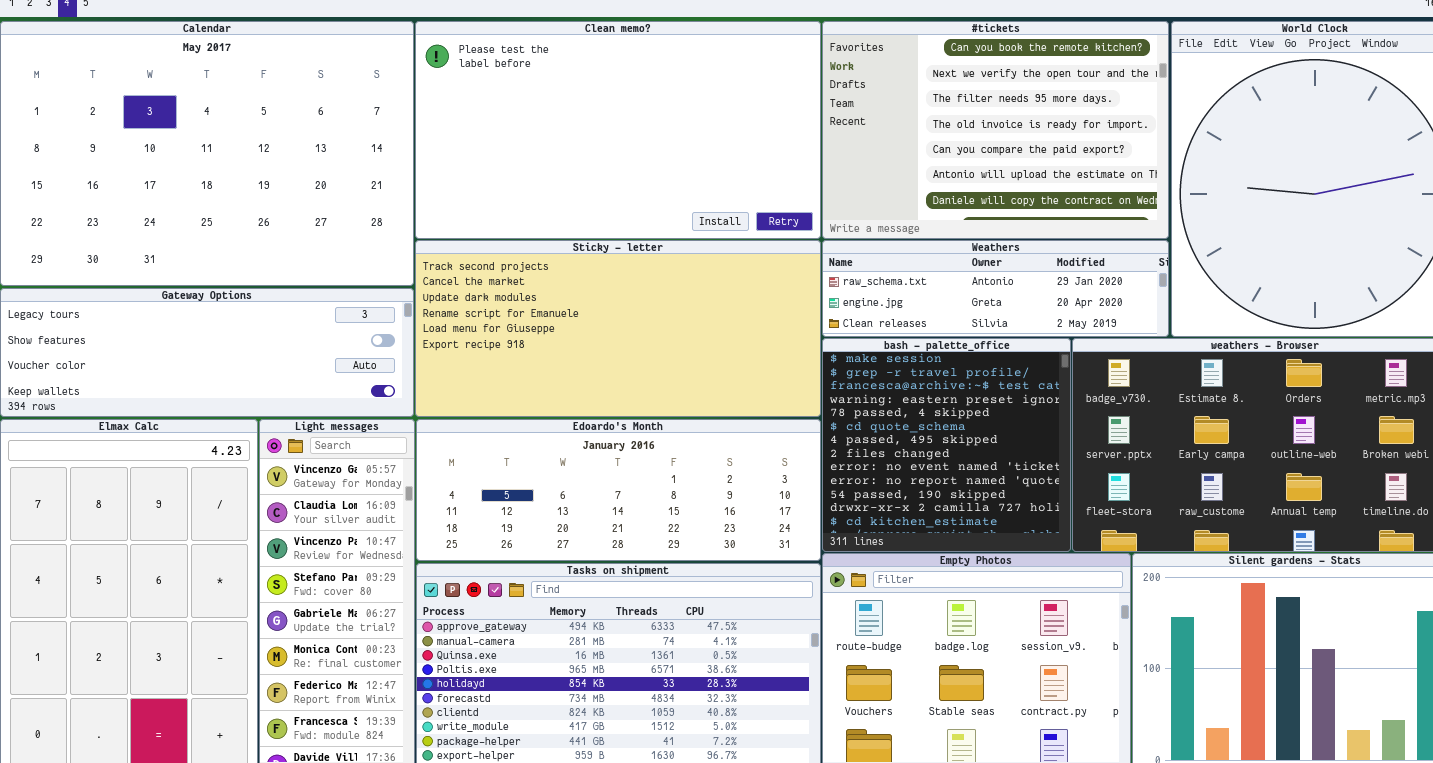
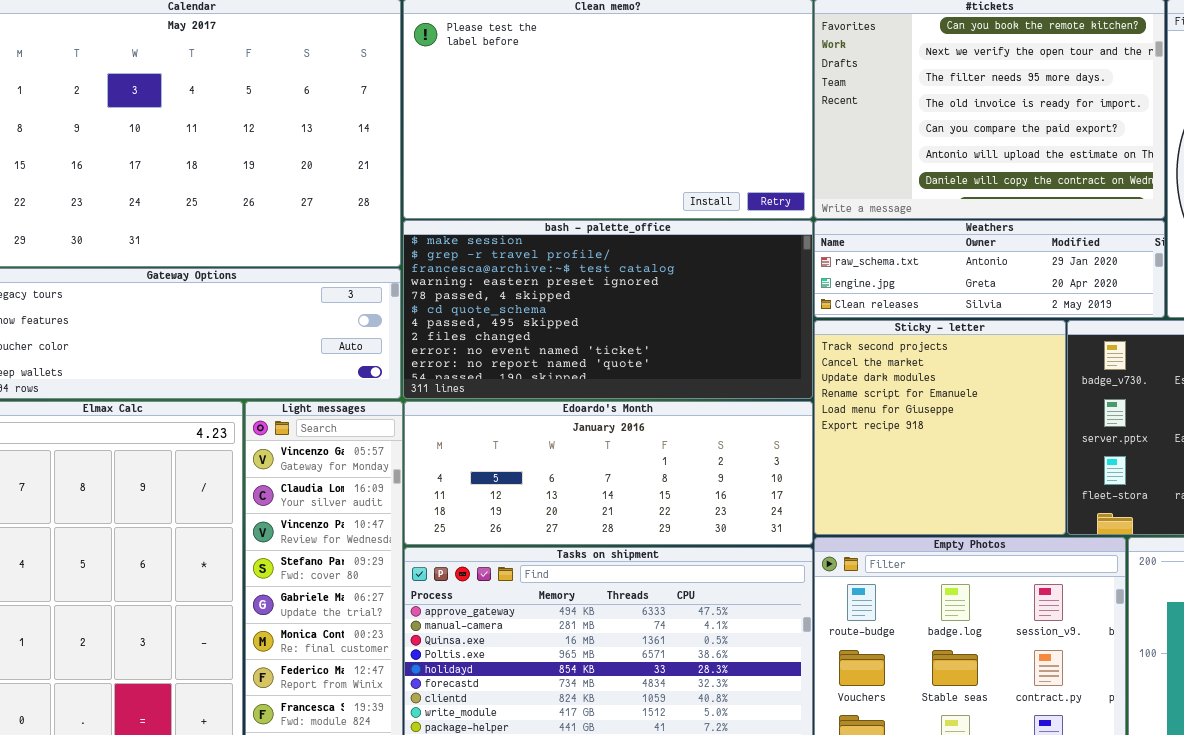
Sticky - letter: [415,240,821,417] -> [814,320,1066,535], moved, resized
bash - palette_office: [822,338,1071,552] -> [403,220,813,399], moved, resized

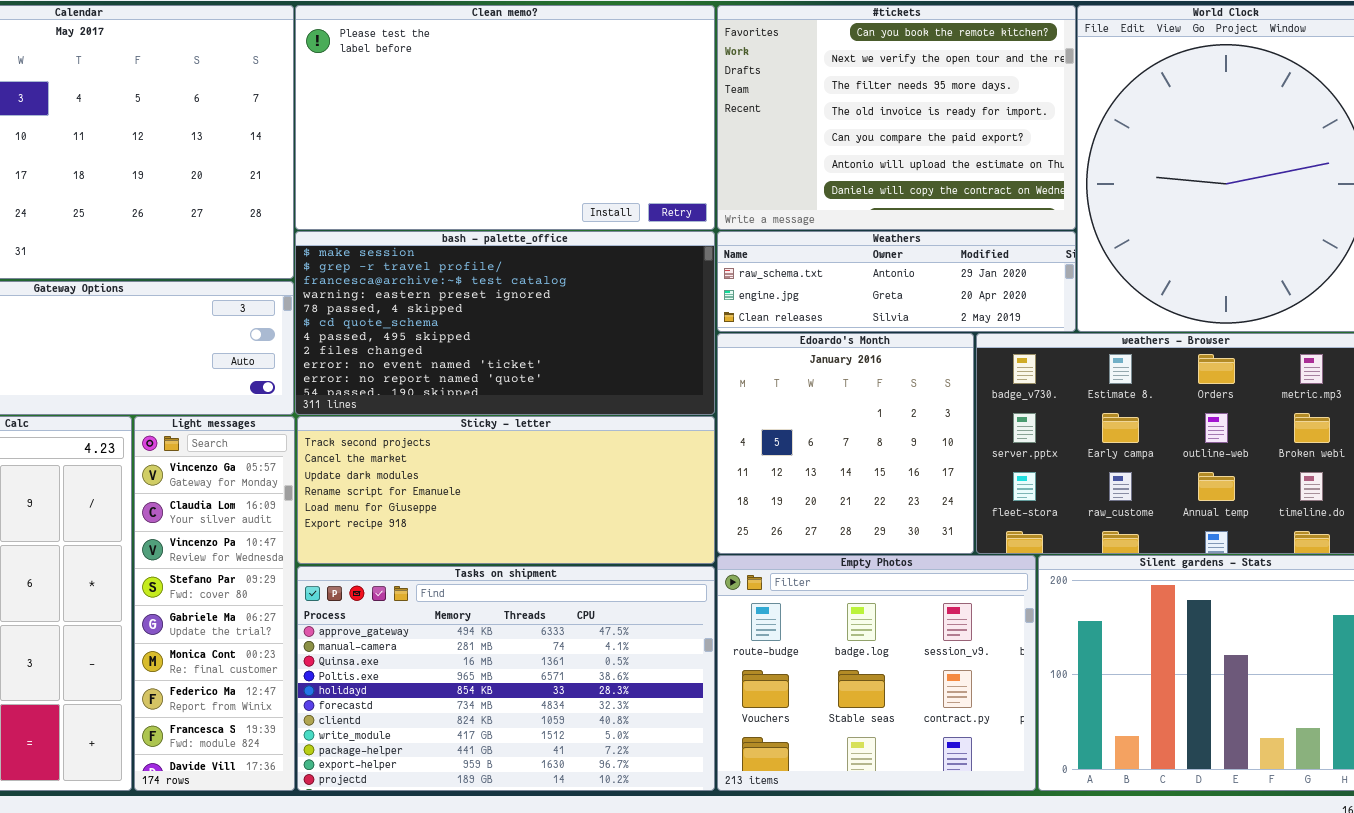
Sticky - letter: [814,320,1066,535] -> [297,416,715,564], moved, resized
Edoardo's Month: [404,401,813,545] -> [717,333,974,554], moved, resized

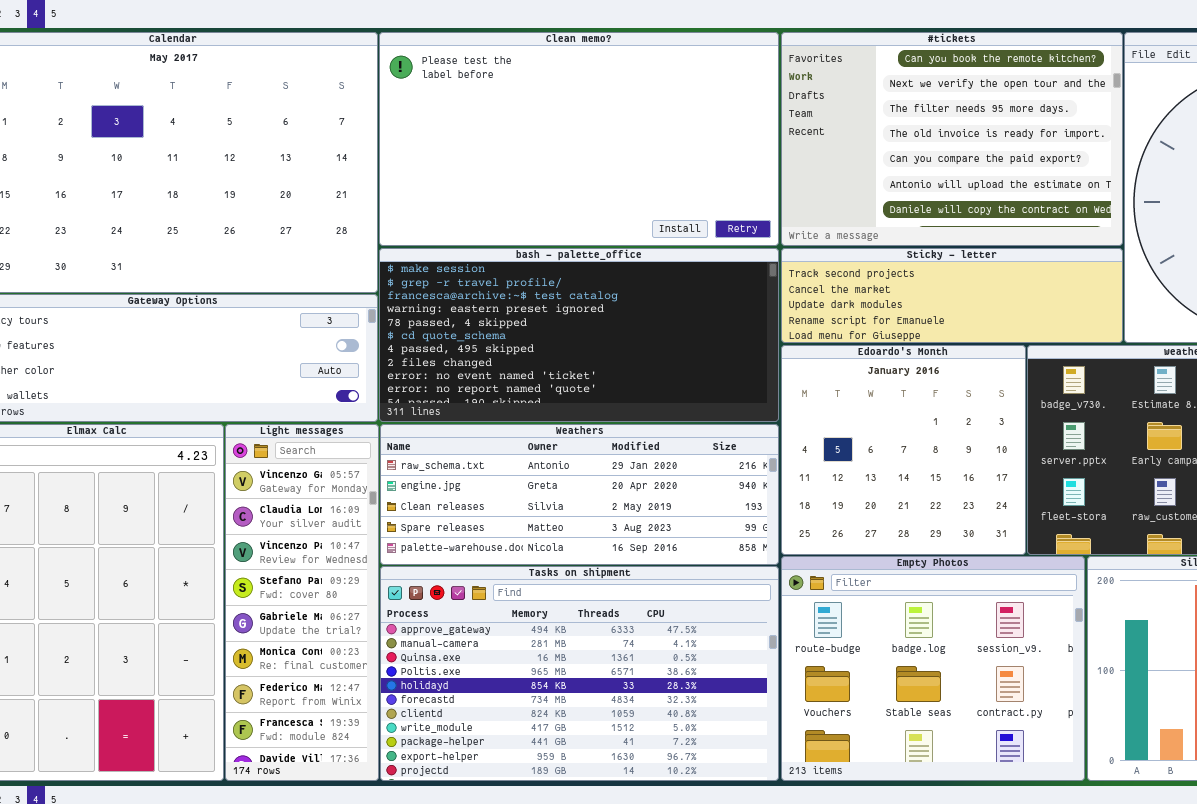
Weathers: [717,231,1076,332] -> [380,424,779,565], moved, resized
Sticky - letter: [297,416,715,564] -> [781,248,1123,343], moved, resized

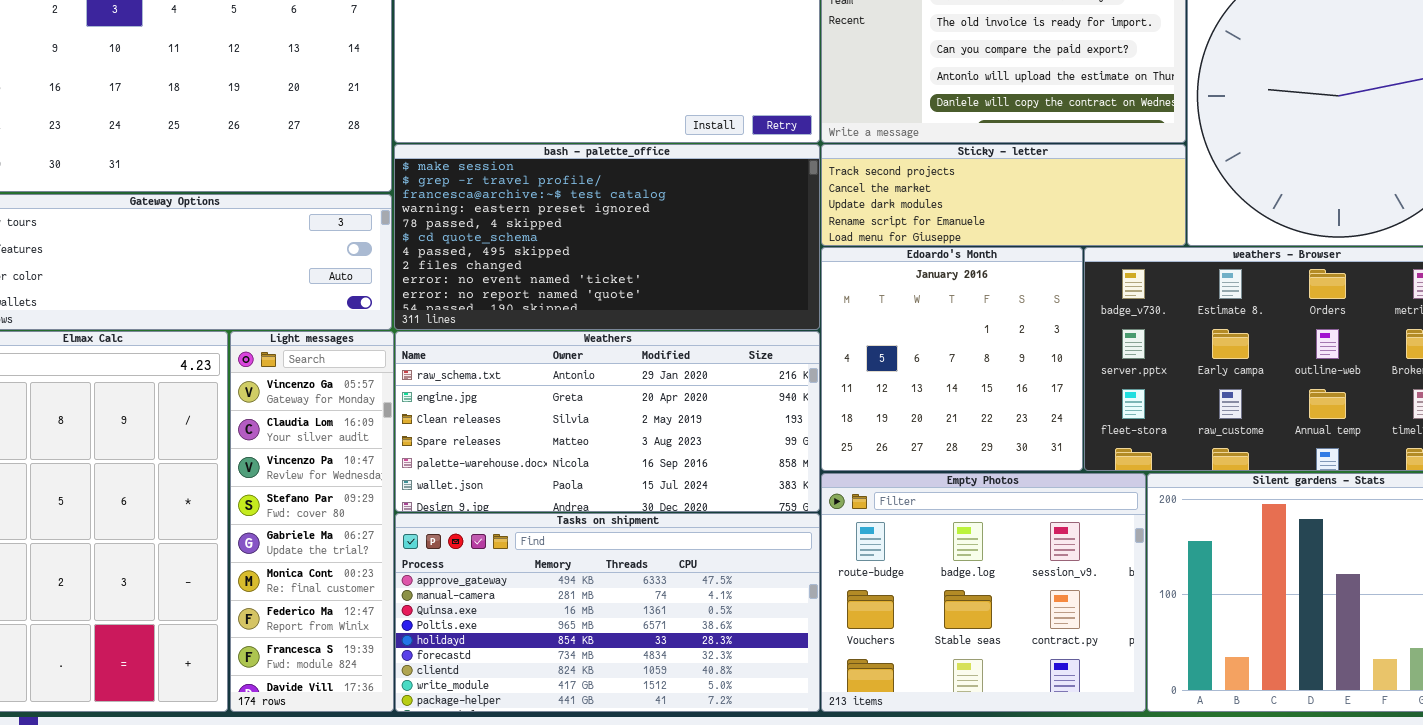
Weathers: [380,424,779,565] -> [395,331,820,512], resized
Tasks on shipment: [380,566,779,781] -> [395,513,820,712], resized

